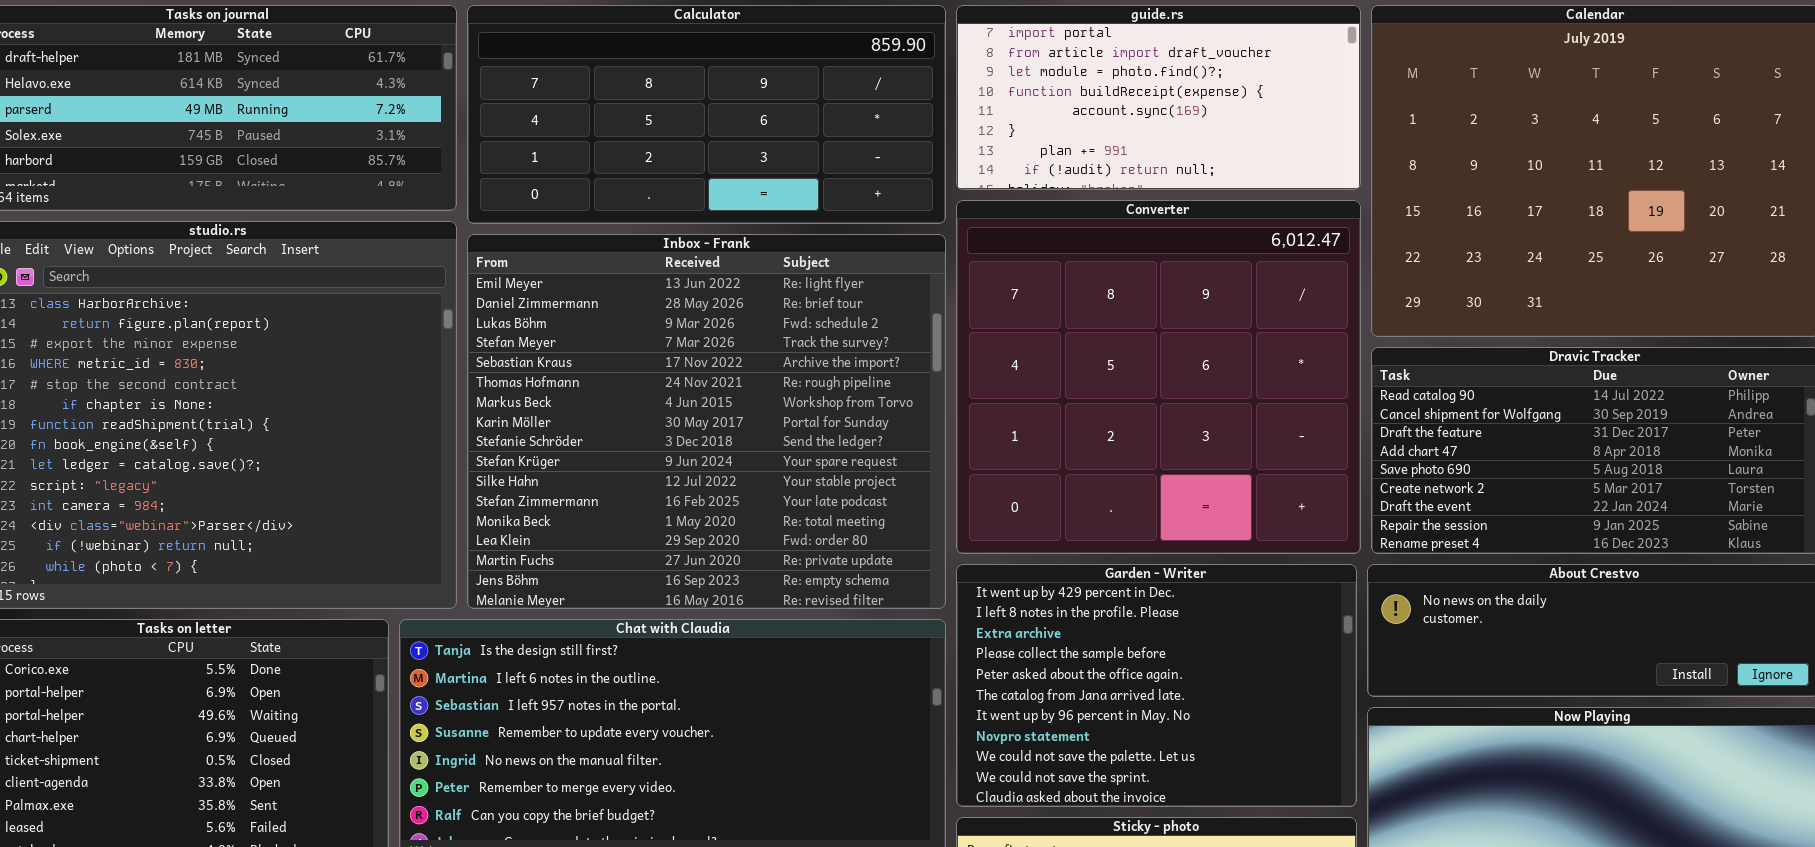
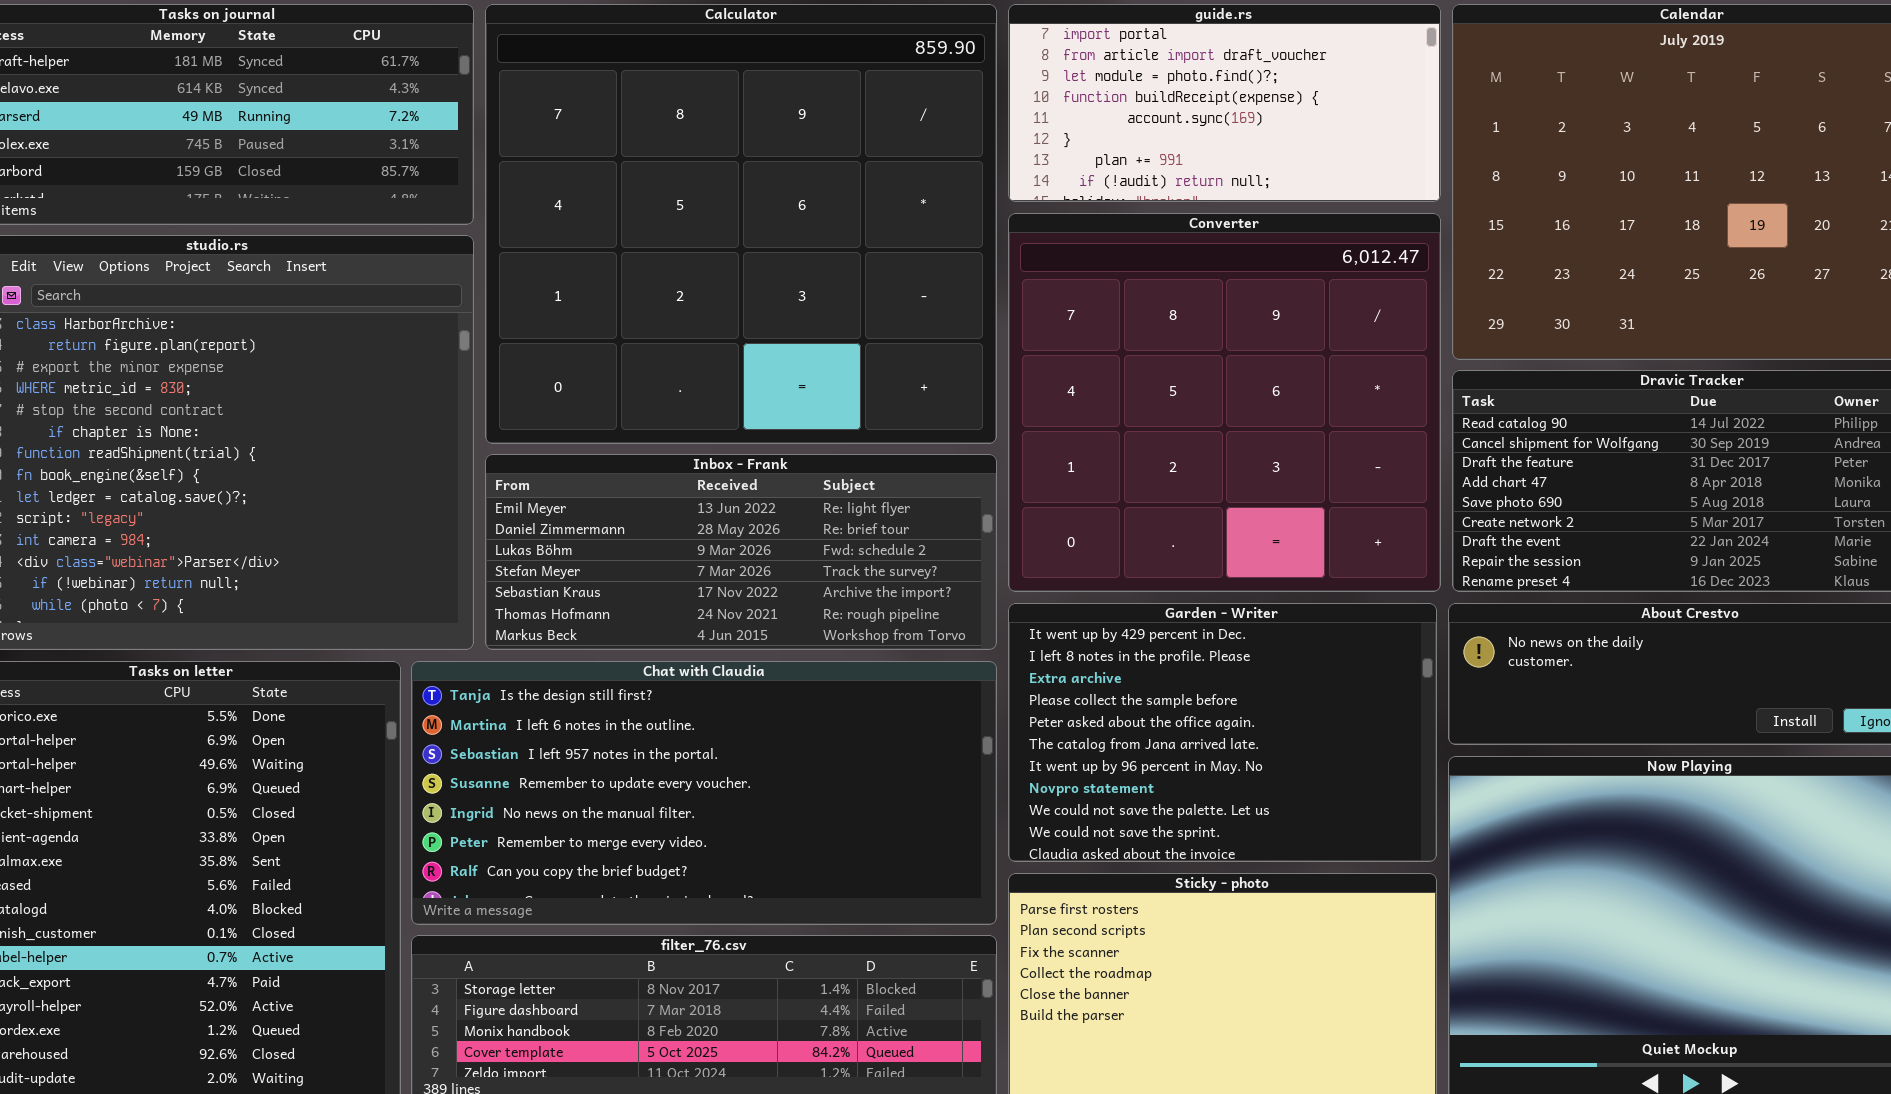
Calculator: [467,5,946,224] -> [485,4,997,444], resized
Inbox - Frank: [467,234,946,609] -> [485,454,997,650], resized

